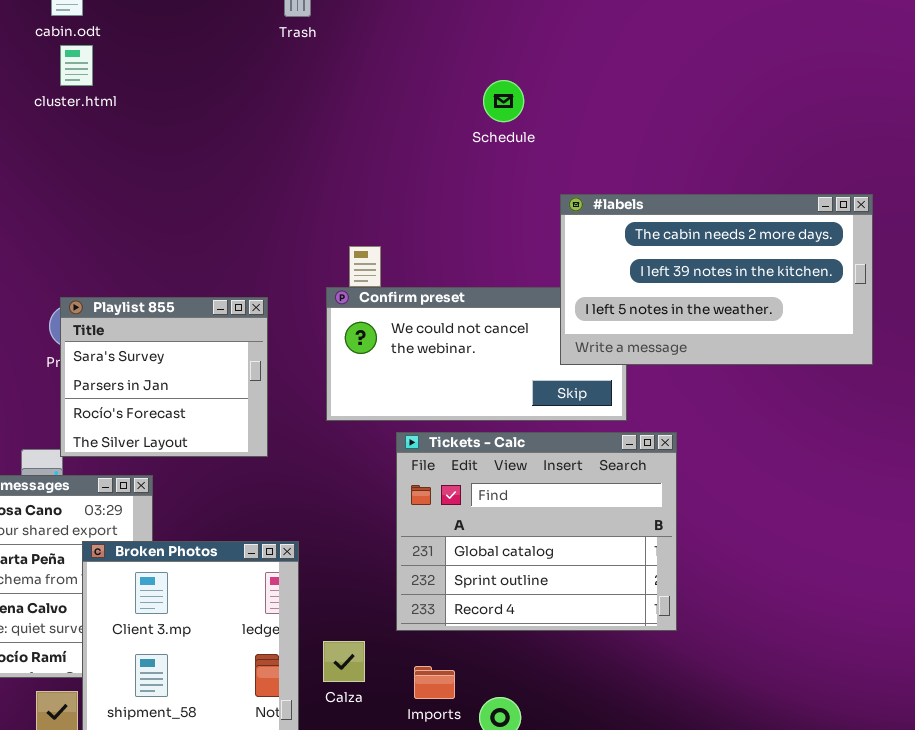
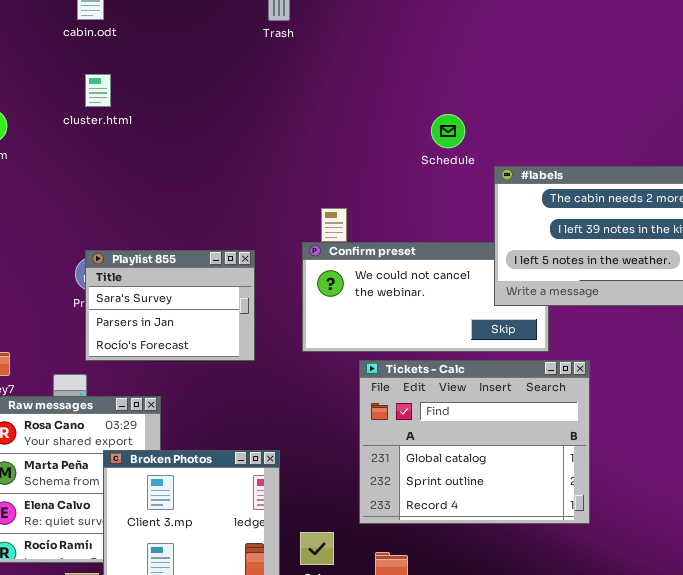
cluster.html: [60,45,93,86] -> [85,74,111,107], moved
Schedule: [483,80,524,122] -> [431,114,465,148], moved
Playlist 855: [60,297,268,457] -> [85,250,255,361], resized

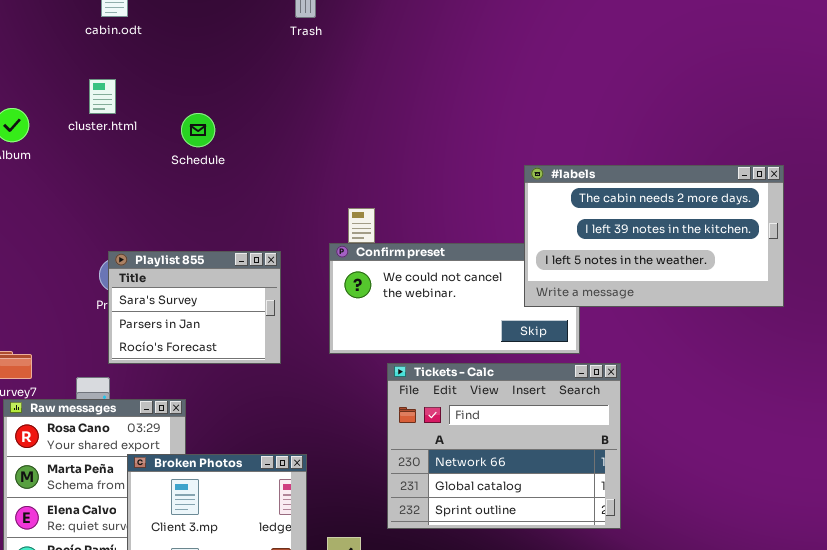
cluster.html: [85,74,111,107] -> [89,79,116,114], moved
Schedule: [431,114,465,148] -> [181,113,215,147], moved
Tickets - Calc: [359,360,590,524] -> [387,363,621,529], scrolled up 1 row

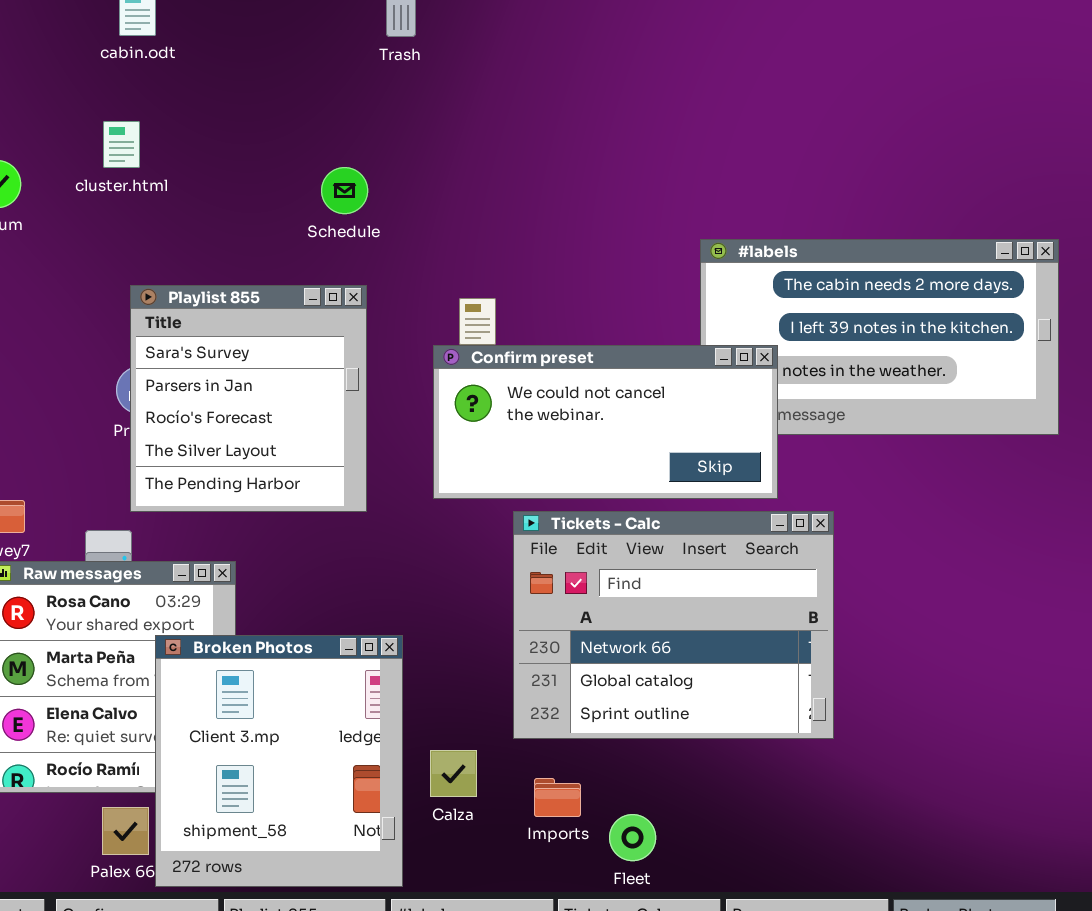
Schedule: [181,113,215,147] -> [321,167,368,214], moved
Confirm preset: [329,243,580,354] -> [433,345,778,499], raised
Playlist 855: [108,251,281,364] -> [130,285,367,512], resized

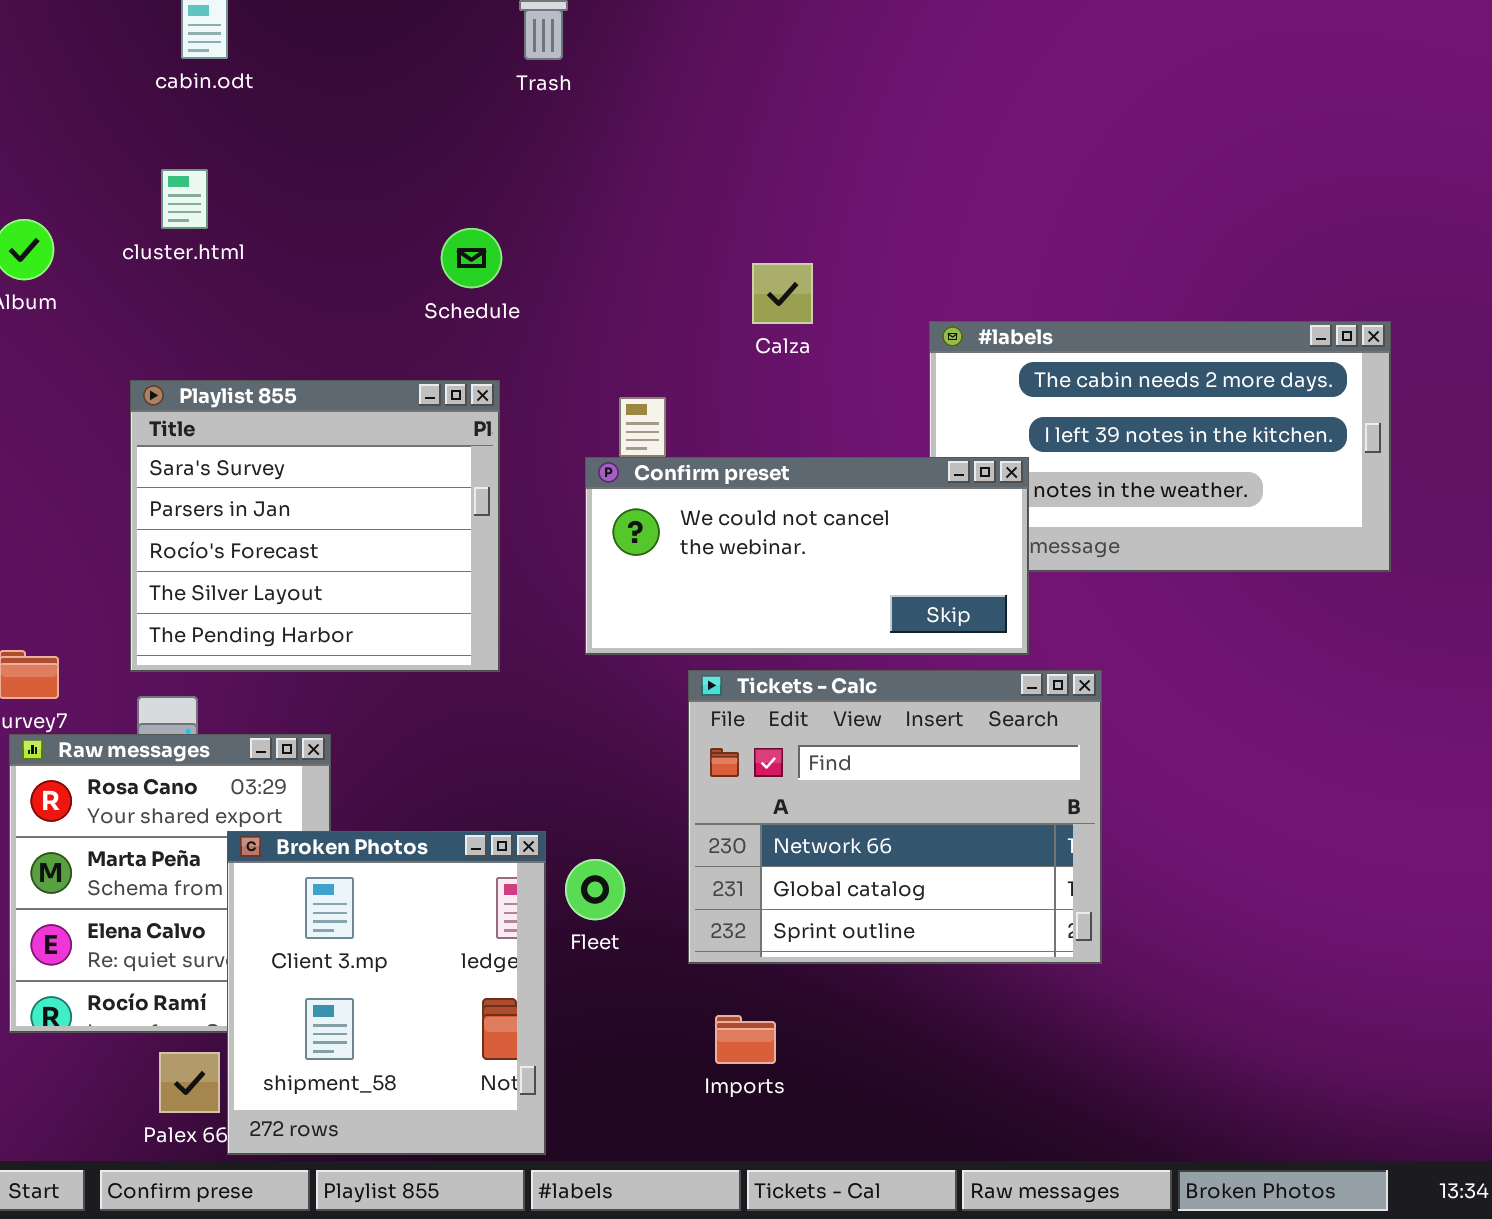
Playlist 855: [130,285,367,512] -> [130,380,500,672], resized
Calza: [430,750,477,797] -> [752,263,813,324], moved
Fleet: [609,814,656,861] -> [565,859,625,920], moved

